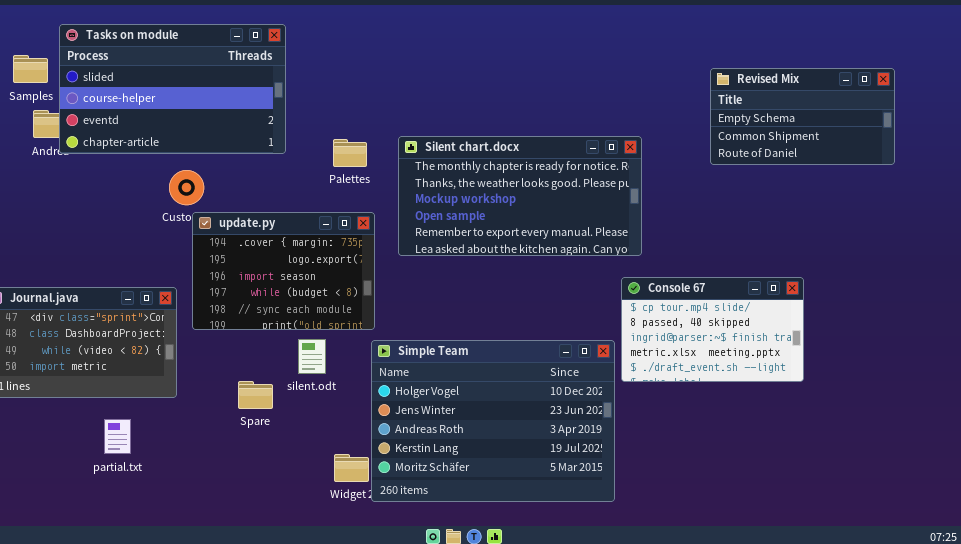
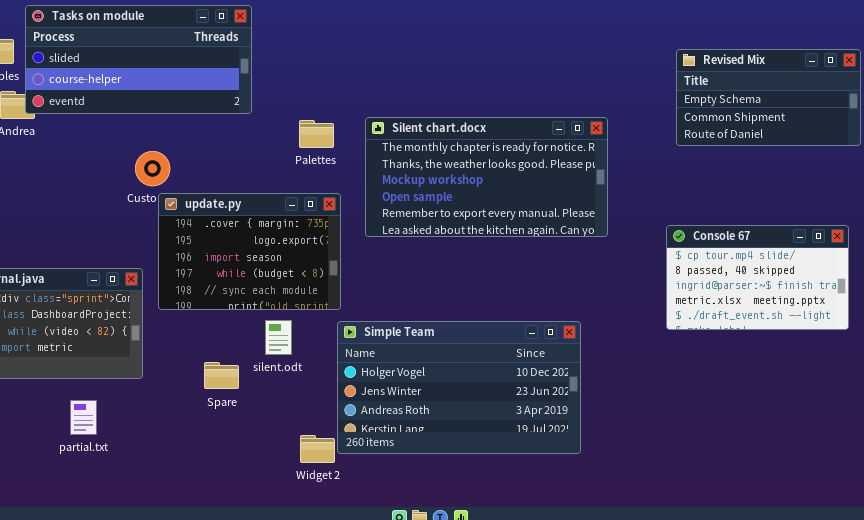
Tasks on module: [59,24,286,154] -> [25,5,252,114], resized
Console 67: [621,277,804,382] -> [666,225,849,330], moved
Simple Team: [371,340,615,502] -> [337,321,581,454], resized

